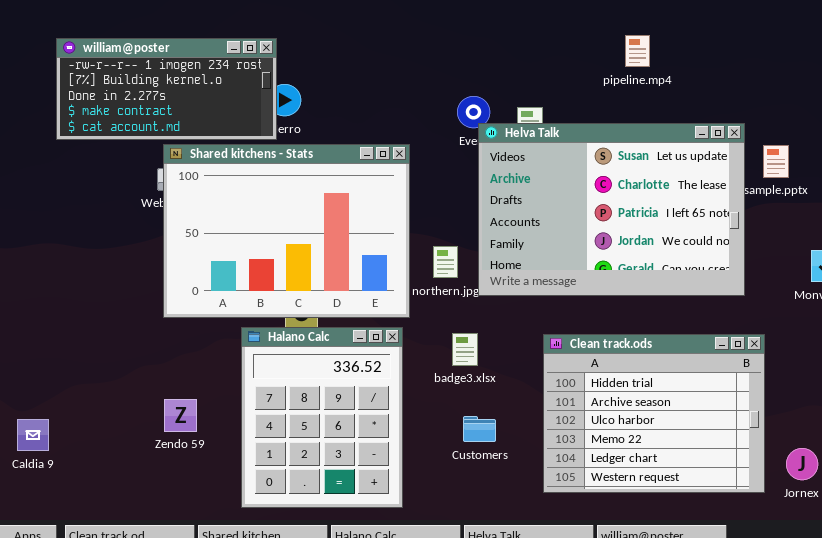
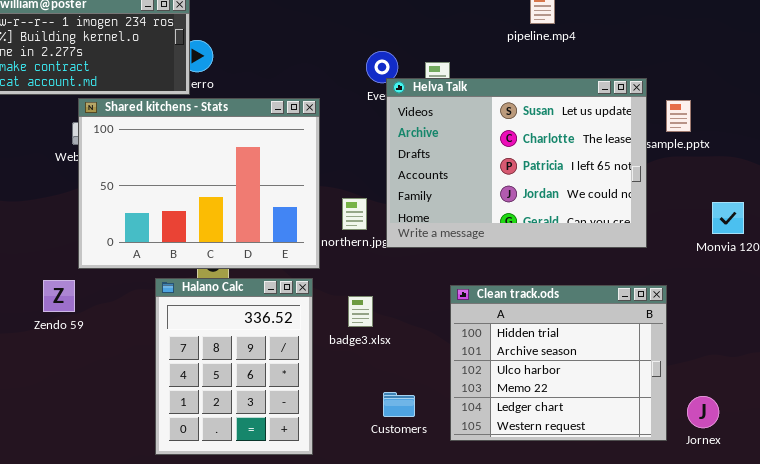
badge3.xlsx: [452,333,478,366] -> [348,296,373,327], moved
Zendo 59: [164,399,197,432] -> [43,280,75,312], moved
Customers: [463,416,496,442] -> [383,392,415,417], moved

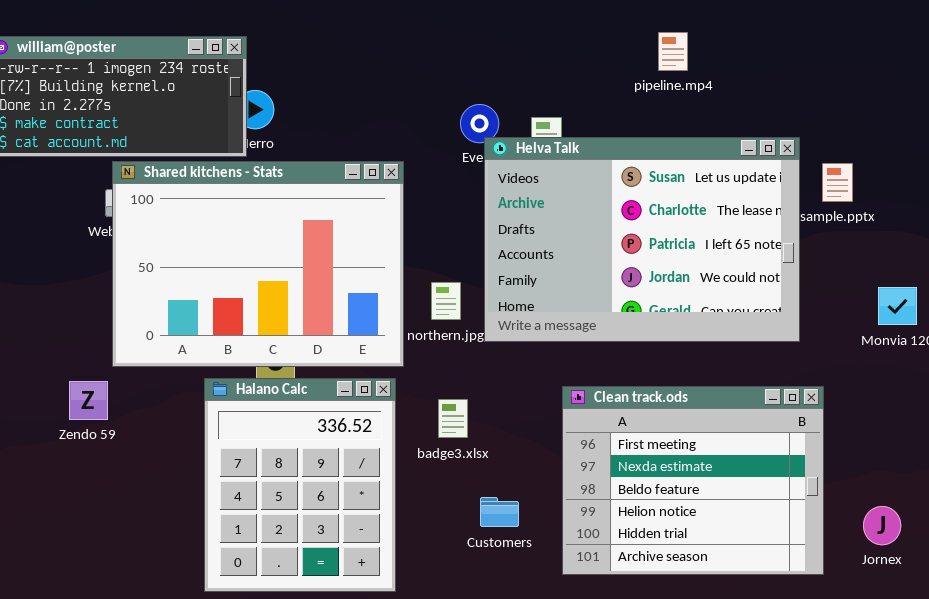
Clean track.ods: [450,285,667,441] -> [562,386,824,575], scrolled up 4 rows
Customers: [383,392,415,417] -> [480,497,519,527], moved
Jornex: [687,396,719,428] -> [863,506,901,545], moved

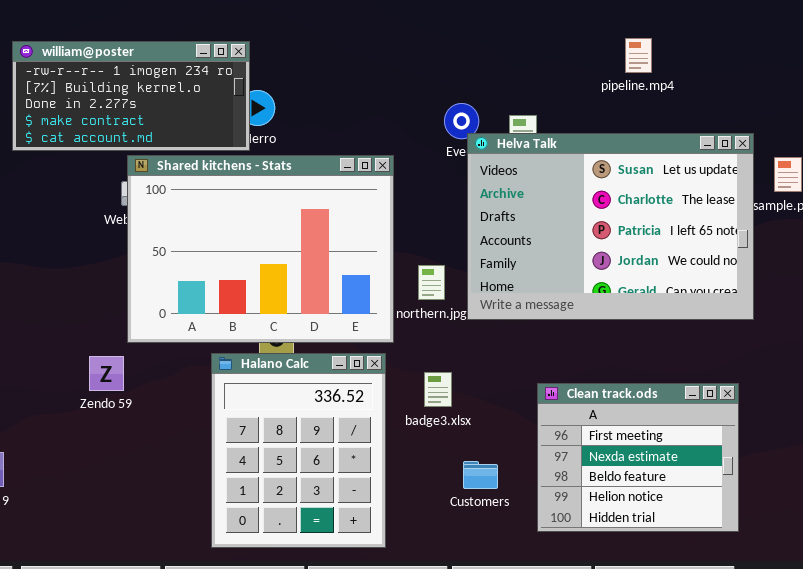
Clean track.ods: [562,386,824,575] -> [537,383,739,532], resized

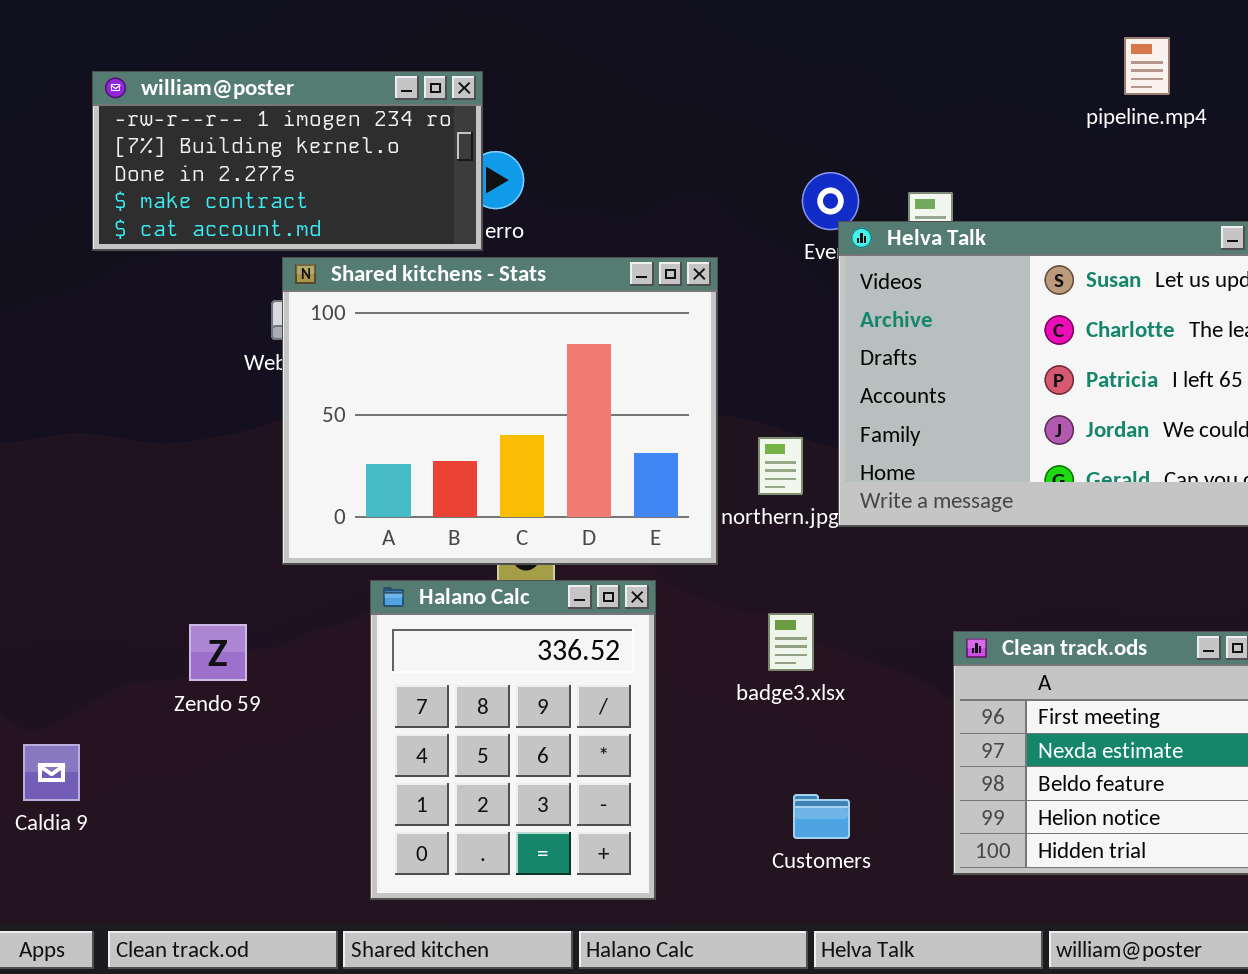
pipeline.mp4: [625,38,652,73] -> [1124,37,1170,95], moved
Halano Calc: [211,353,386,548] -> [370,580,656,900], moved
Zendo 59: [89,356,124,391] -> [189,624,247,681], moved
Customers: [463,461,498,489] -> [793,794,850,839], moved

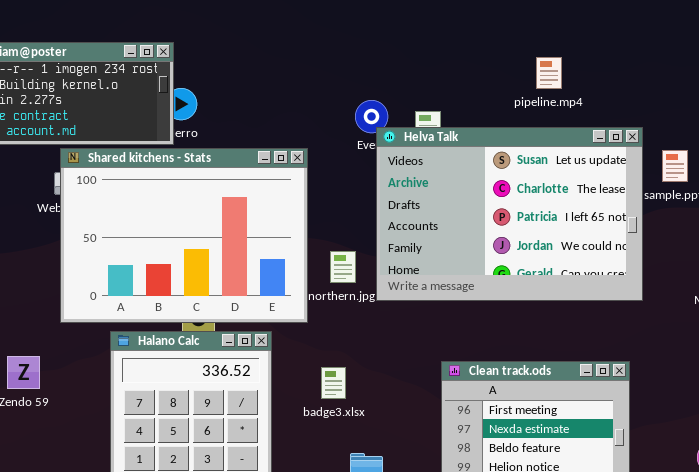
pipeline.mp4: [1124,37,1170,95] -> [536,57,562,89], moved
badge3.xlsx: [768,613,814,671] -> [321,367,346,399], moved

